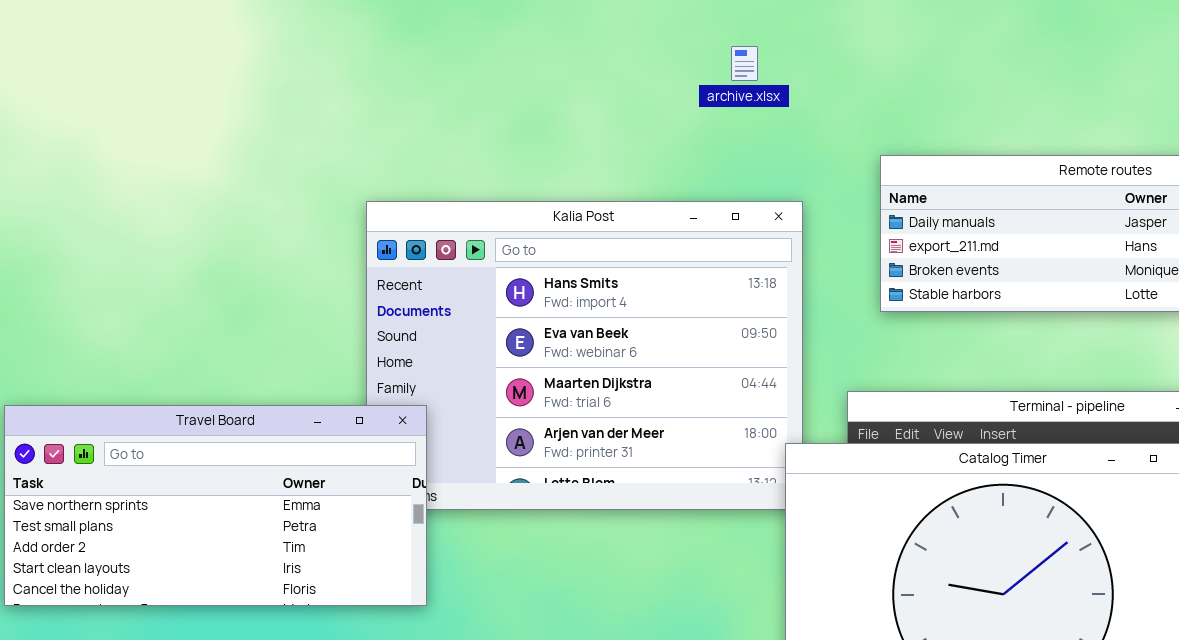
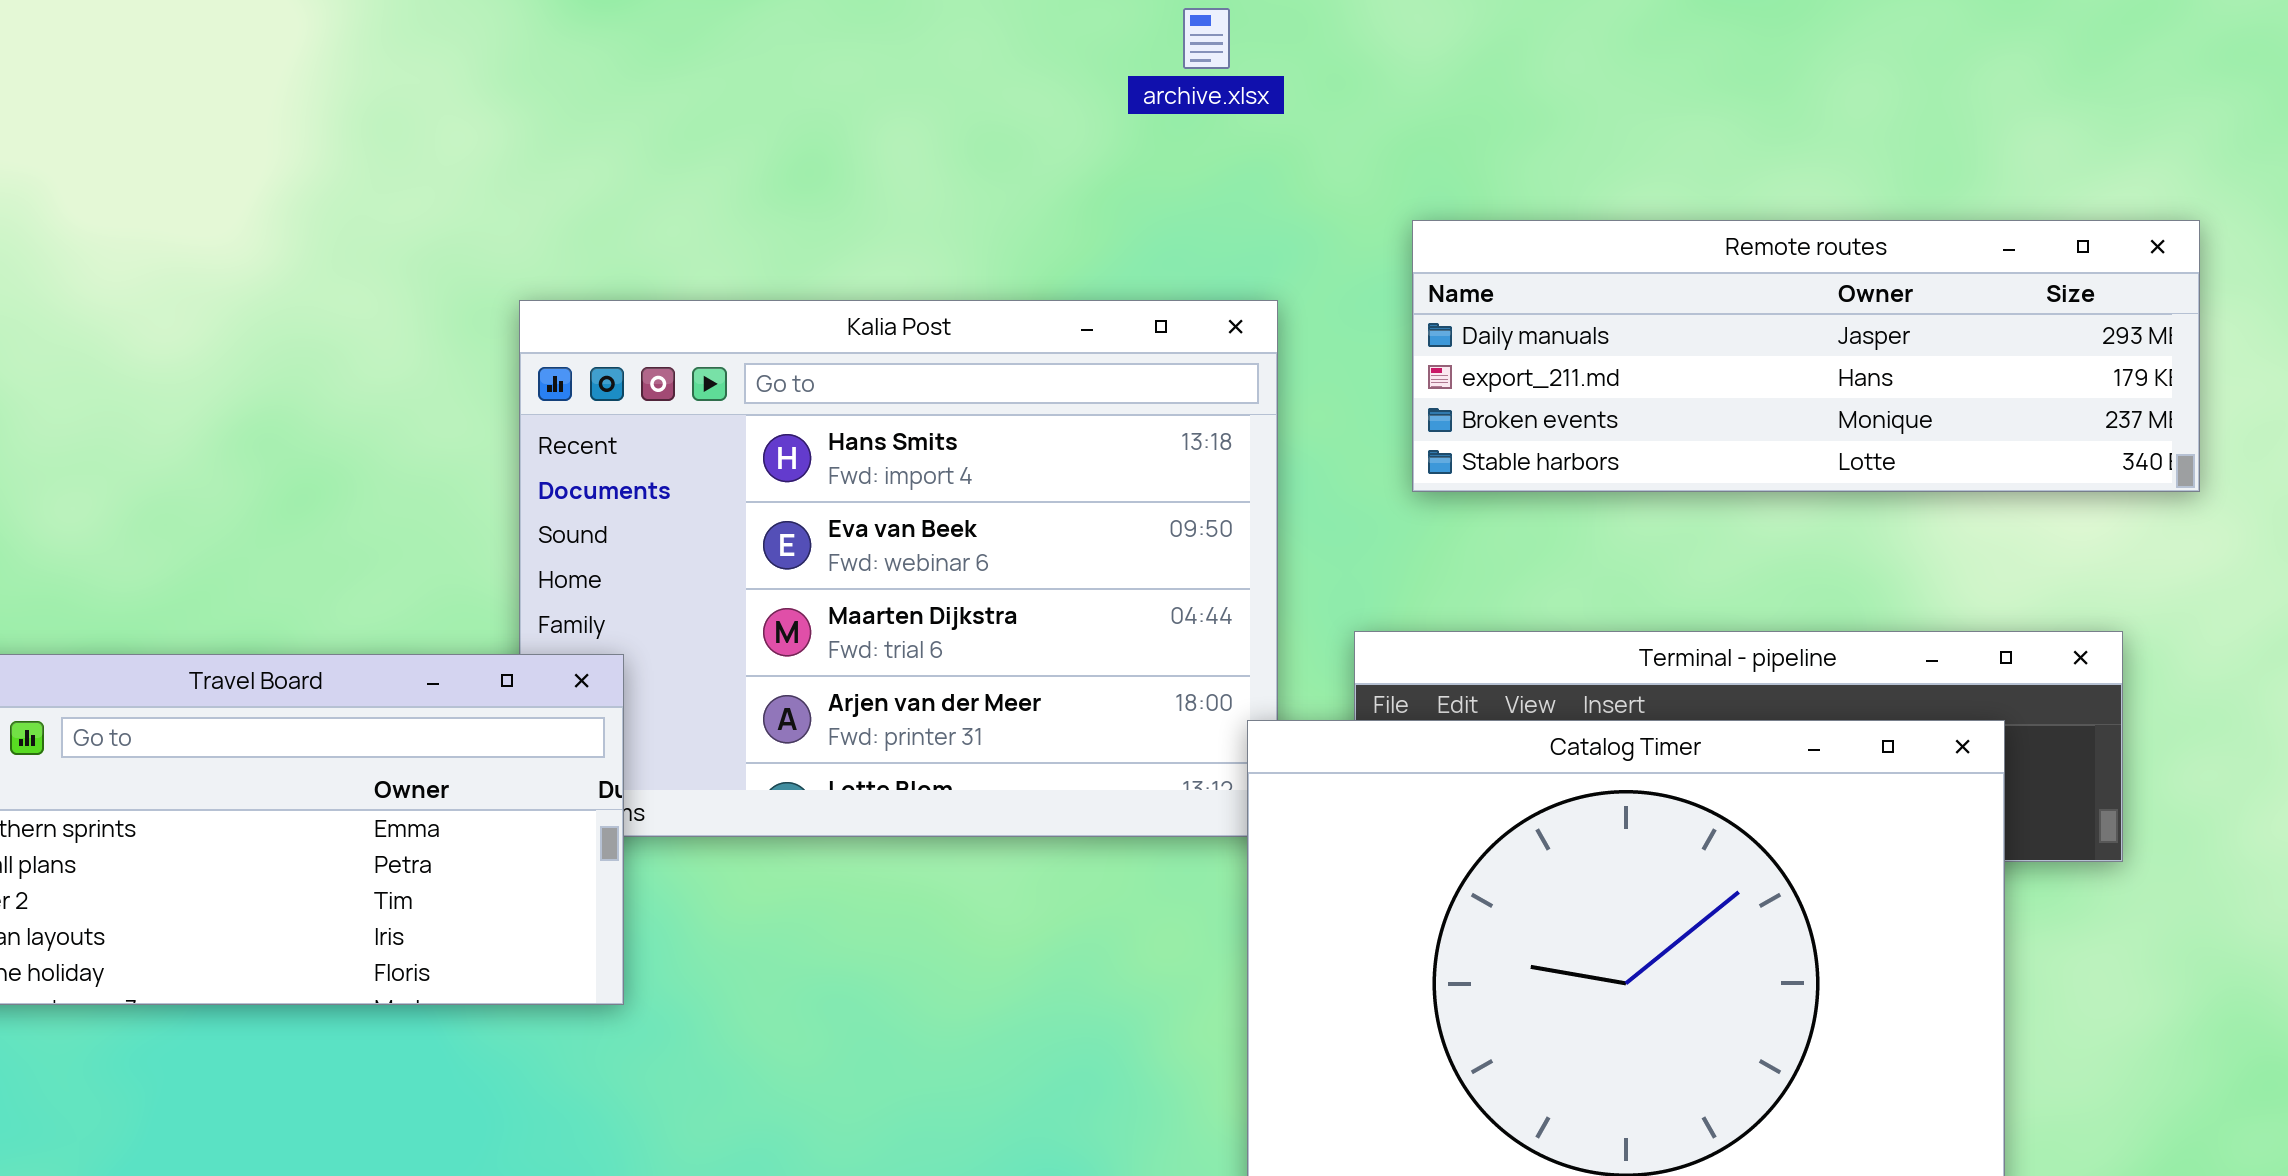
archive.xlsx: [731,46,758,81] -> [1183,8,1230,69], moved

